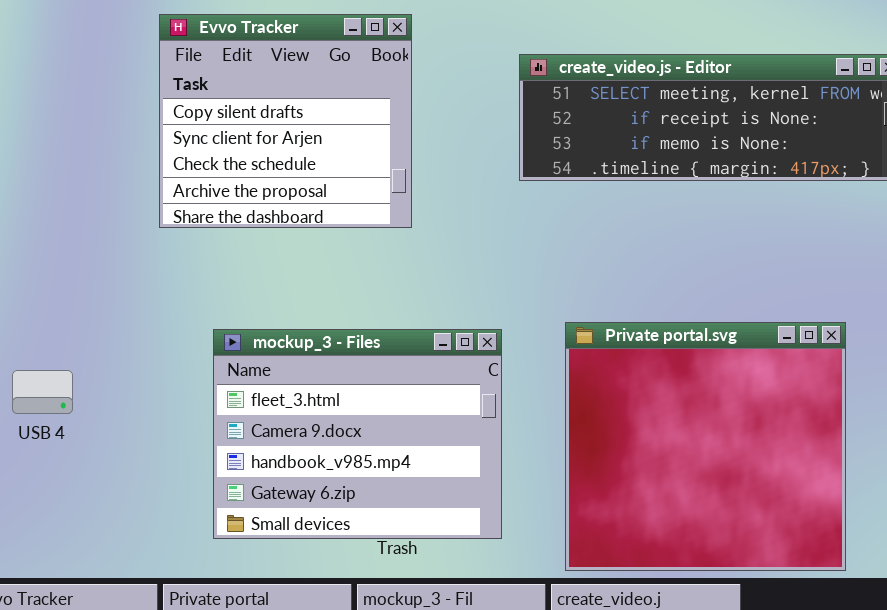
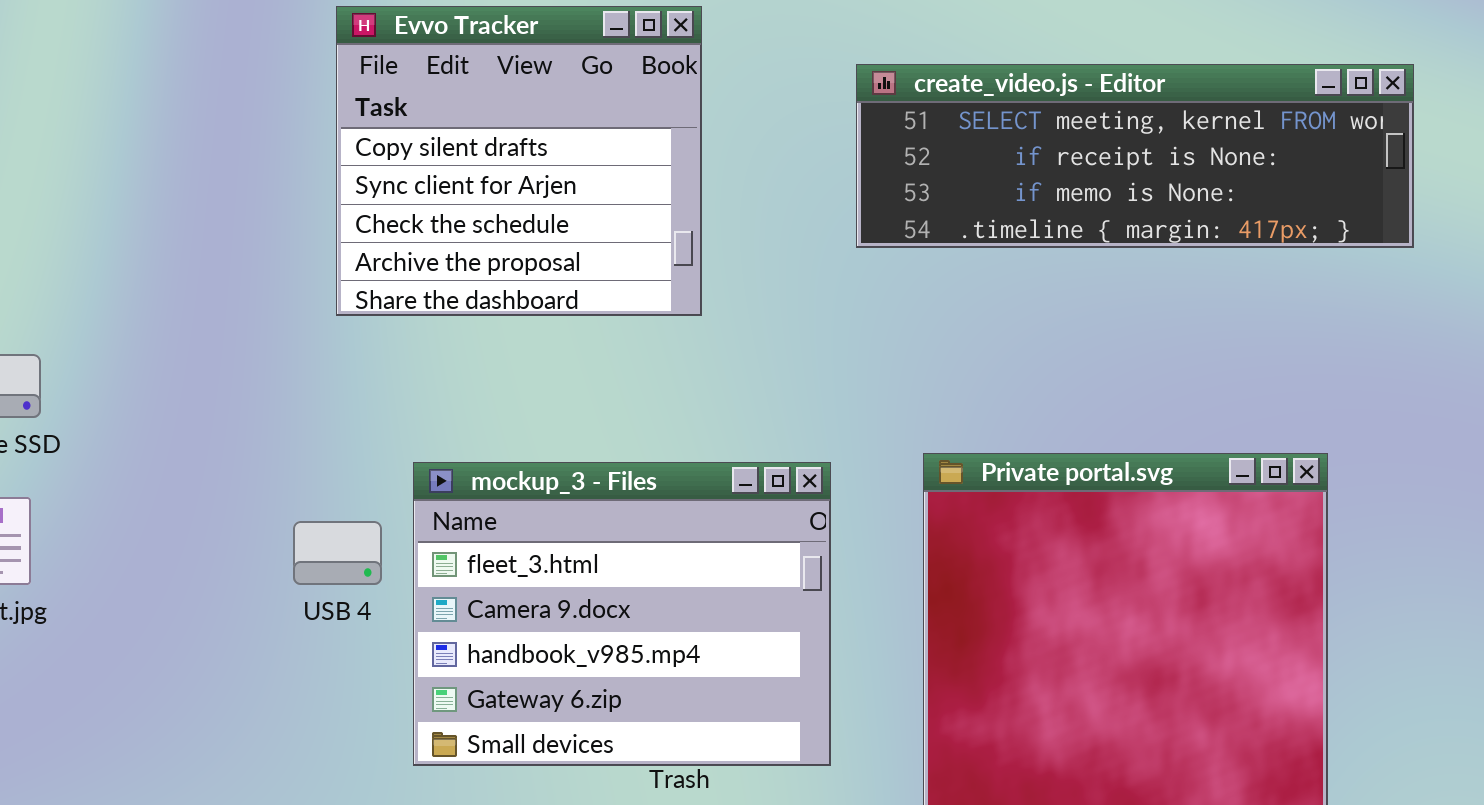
USB 4: [12,370,73,414] -> [293,521,382,585], moved

